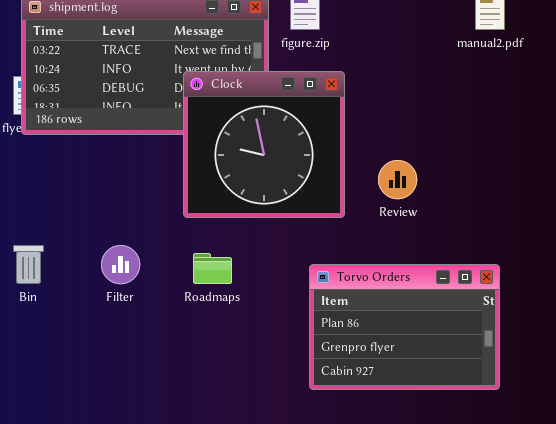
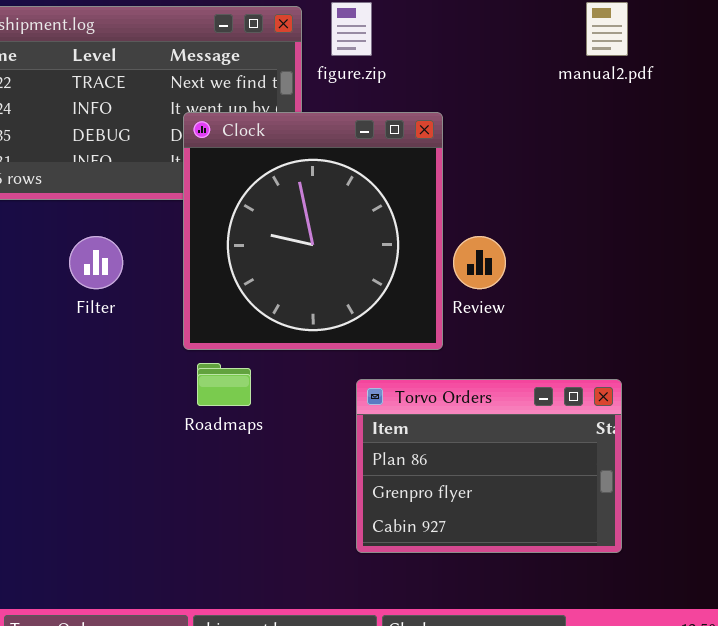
Clock: [183,71,345,218] -> [183,112,443,350], resized
Filter: [101,245,140,284] -> [69,236,123,289], moved

